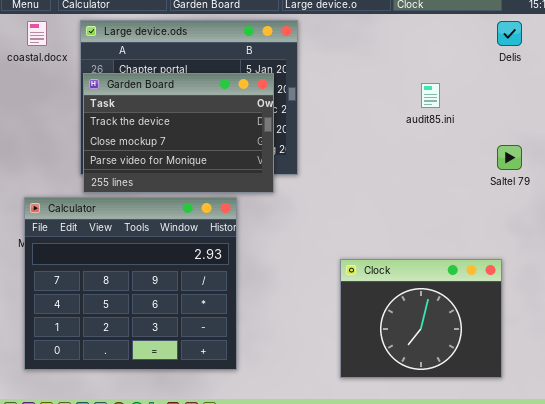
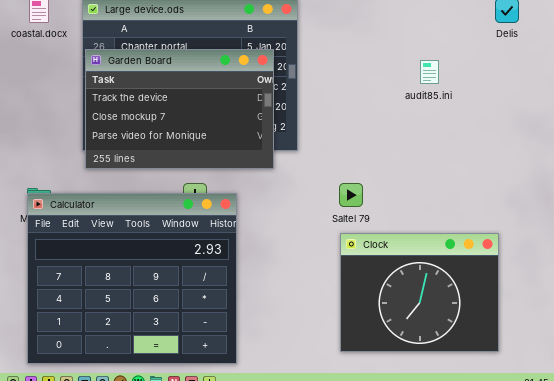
Saltel 79: [497,145,522,170] -> [339,183,363,207], moved
Calculator: [24,197,237,370] -> [27,193,237,364], moved

